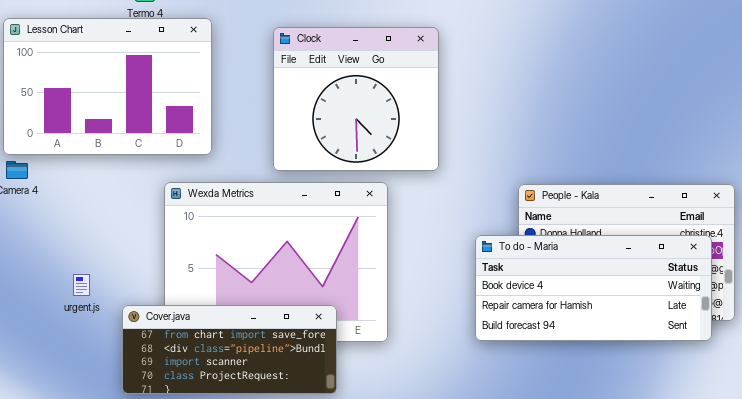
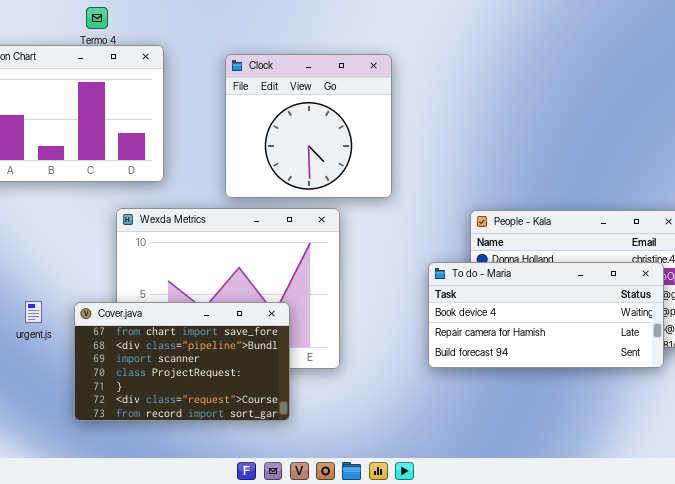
Cover.java: [122,305,337,394] -> [74,302,290,421], resized

